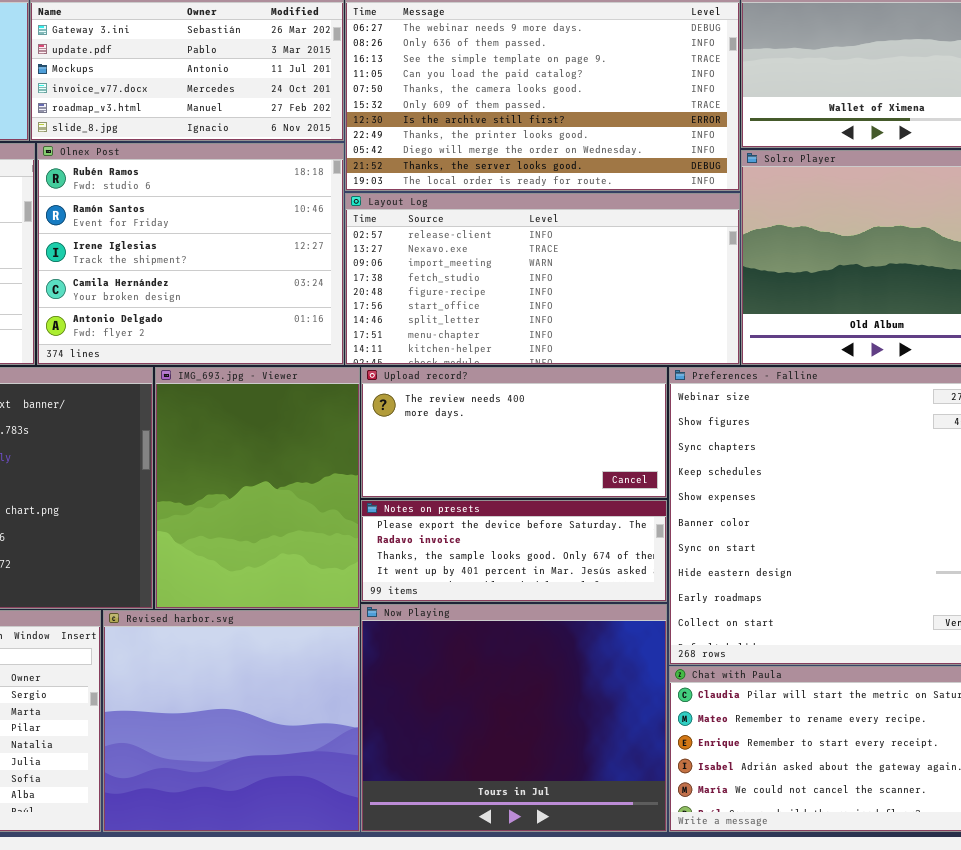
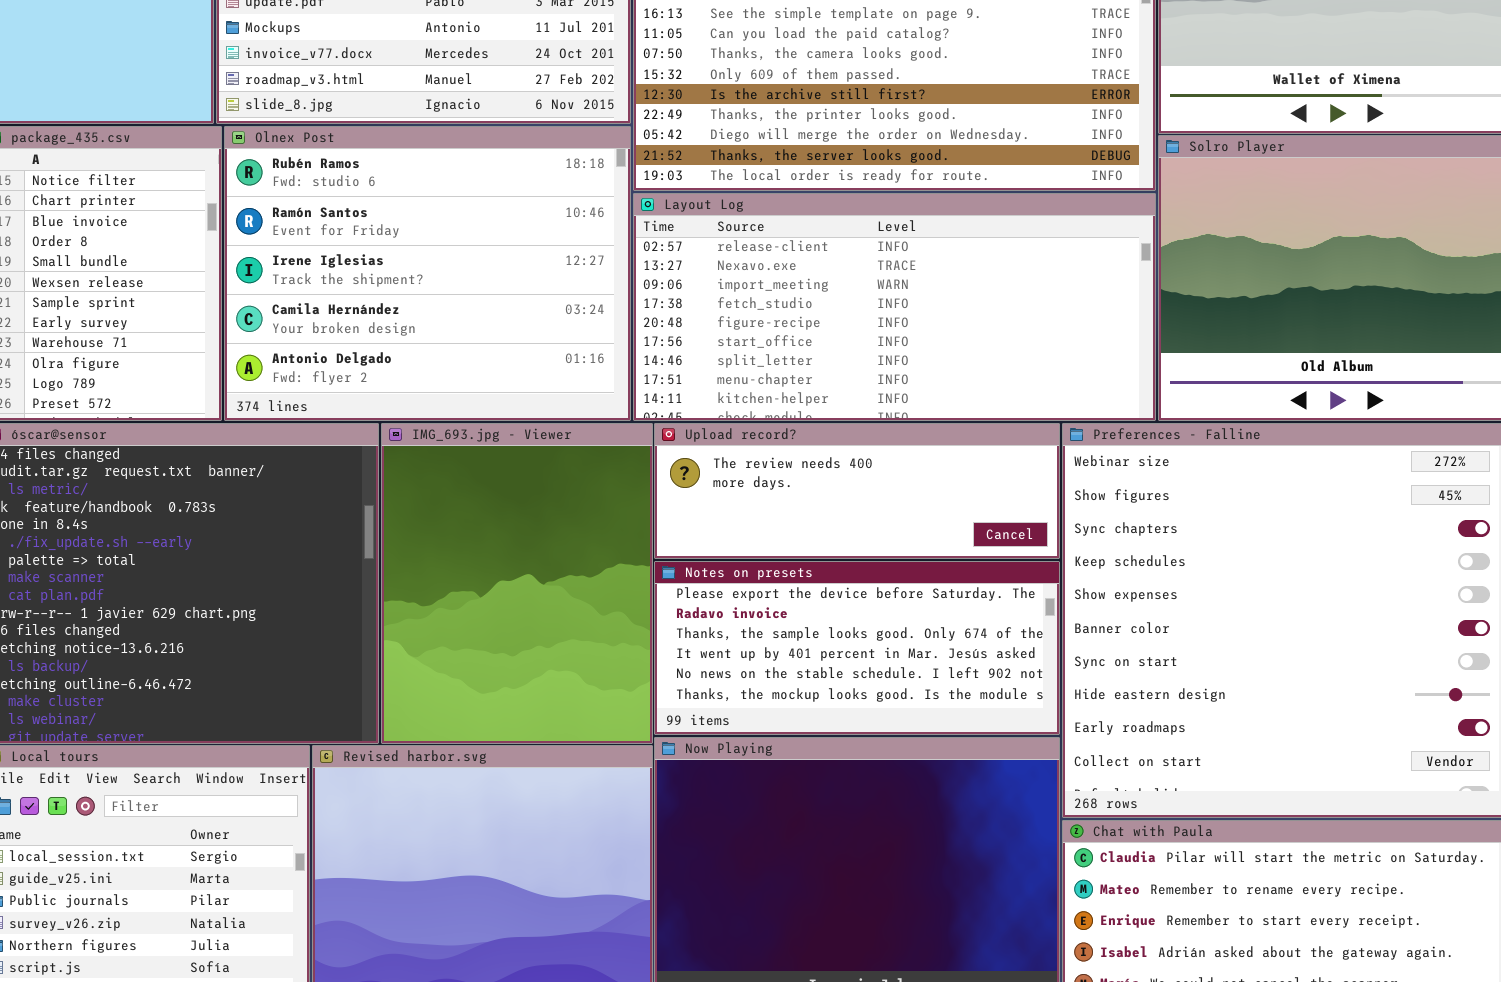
Upload record?: [361,367,667,498] -> [654,423,1060,559], resized
Notes on presets: [361,500,667,602] -> [654,561,1060,735], resized

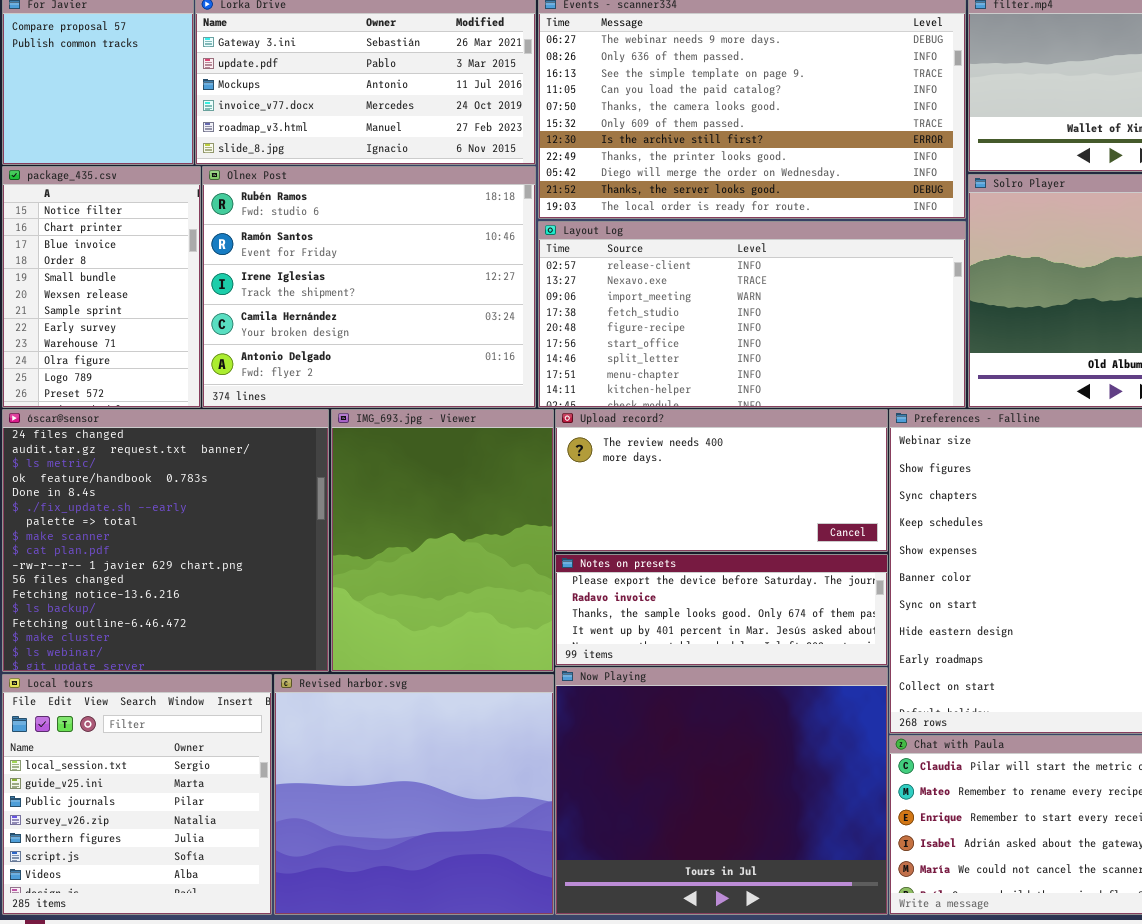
Upload record?: [654,423,1060,559] -> [555,409,888,552], resized
Notes on presets: [654,561,1060,735] -> [555,554,888,666], resized

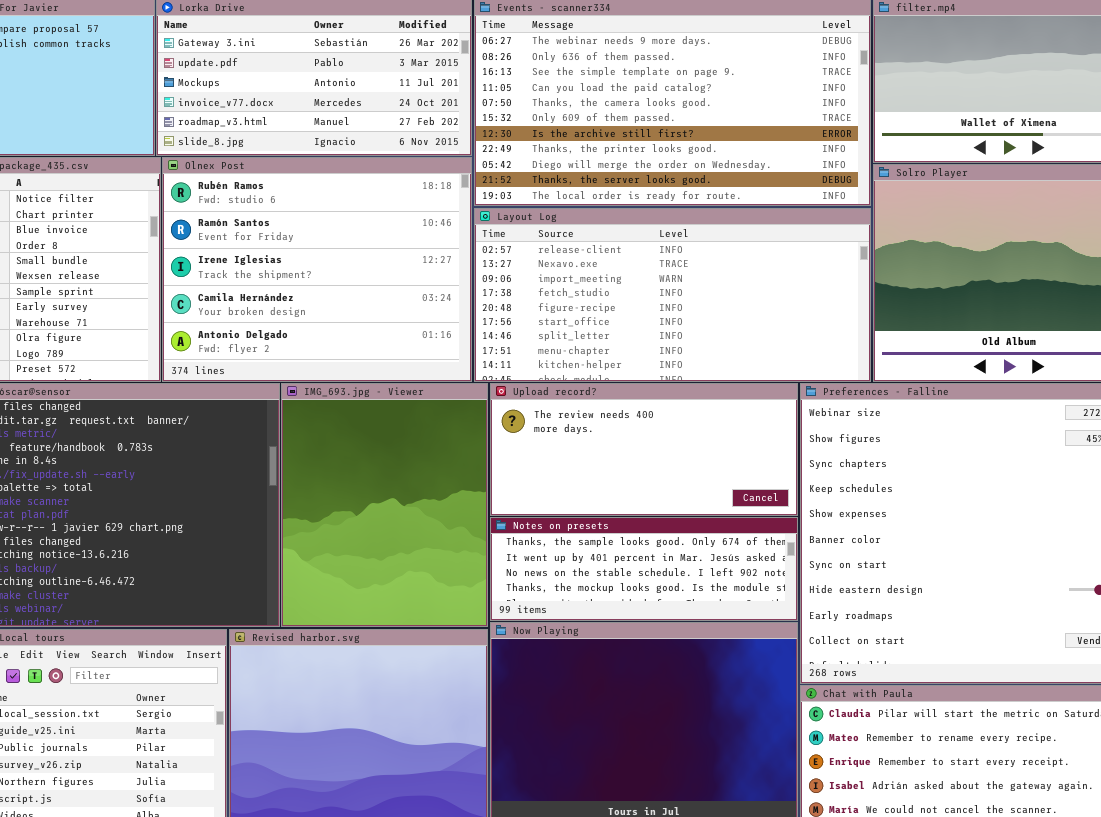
Notes on presets: [555,554,888,666] -> [490,517,798,621], scrolled down 2 rows

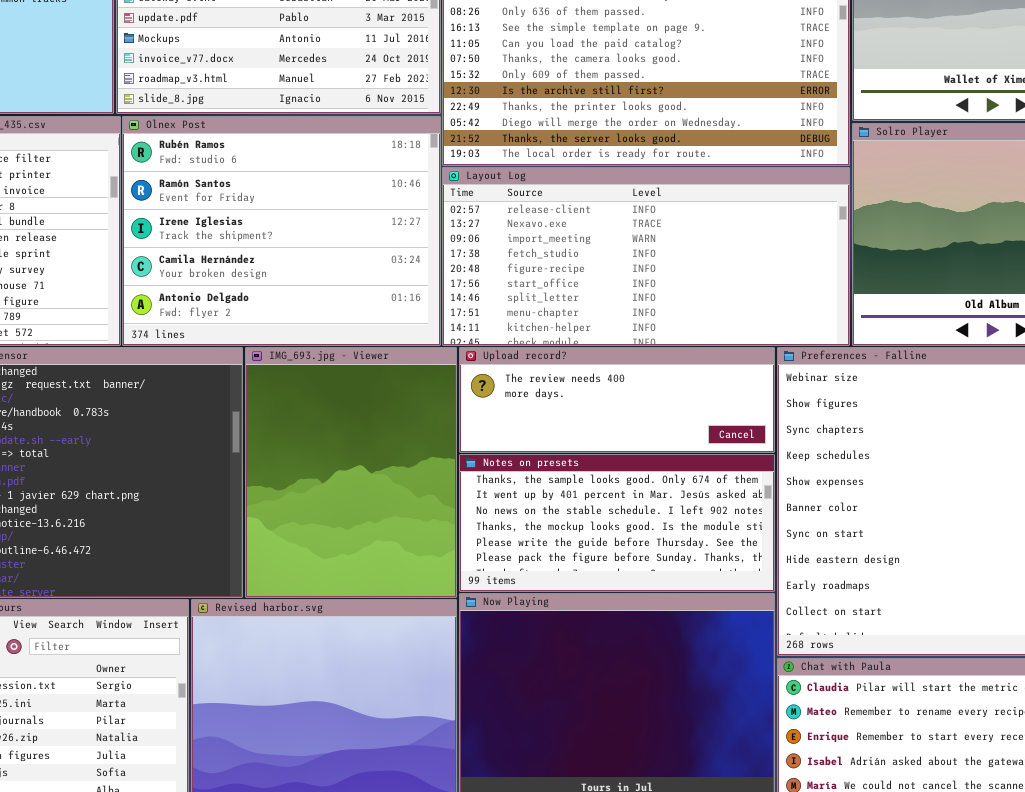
Upload record?: [490,383,798,516] -> [459,347,775,453], resized
Notes on presets: [490,517,798,621] -> [459,454,775,592], resized

